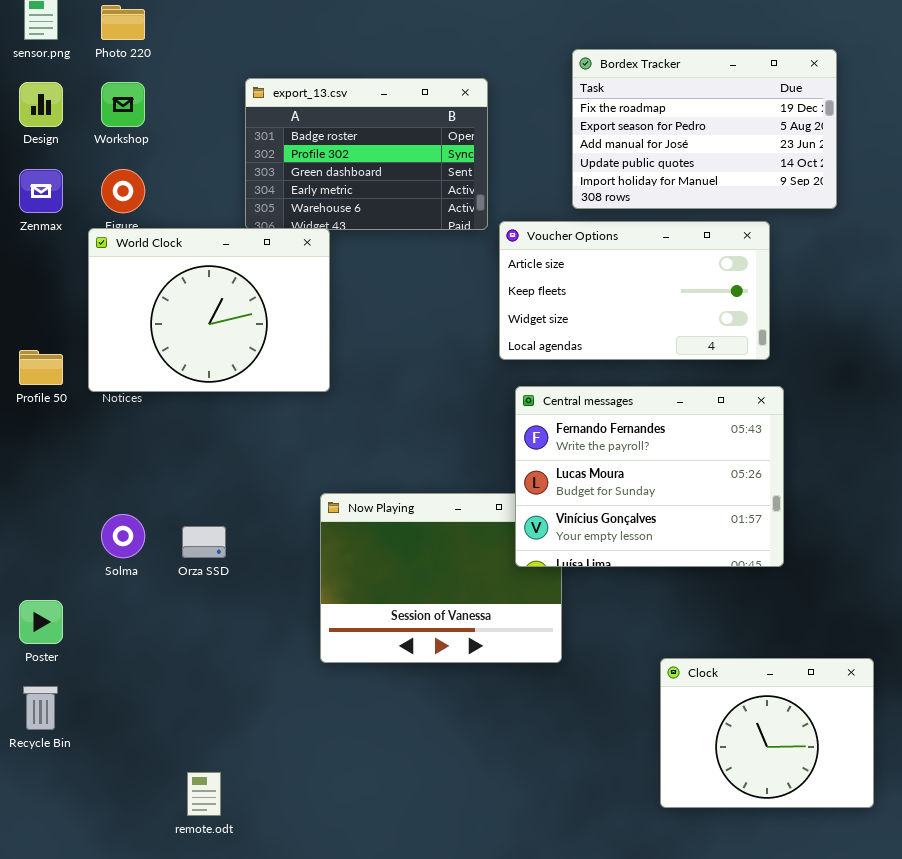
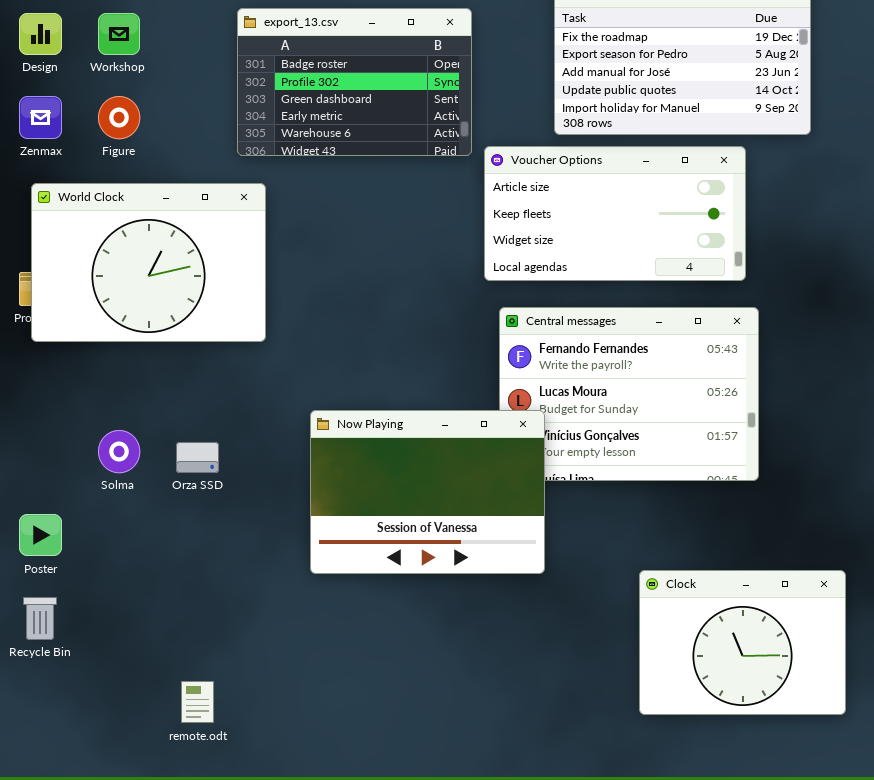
World Clock: [88,228,330,392] -> [31,183,266,342], moved
Now Playing: [320,493,562,663] -> [310,410,545,574], raised

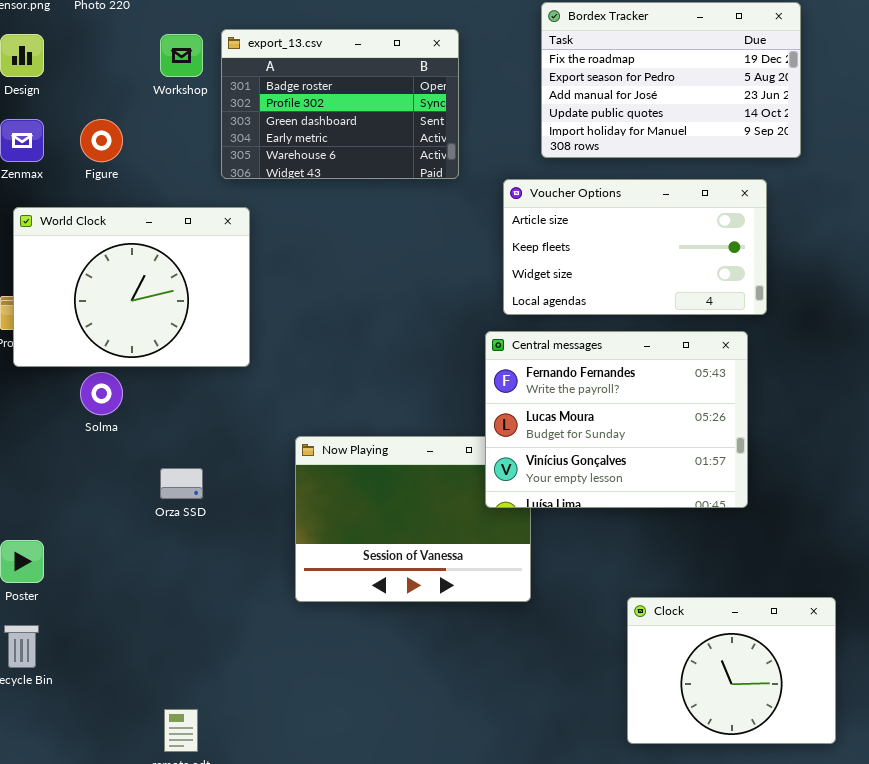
Workshop: [98,13,140,55] -> [160,34,203,77], moved
Voucher Options: [484,146,746,281] -> [503,179,767,315], moved
Central messages: [499,307,759,481] -> [485,331,748,508], raised
Solma: [98,430,140,473] -> [80,372,123,415], moved

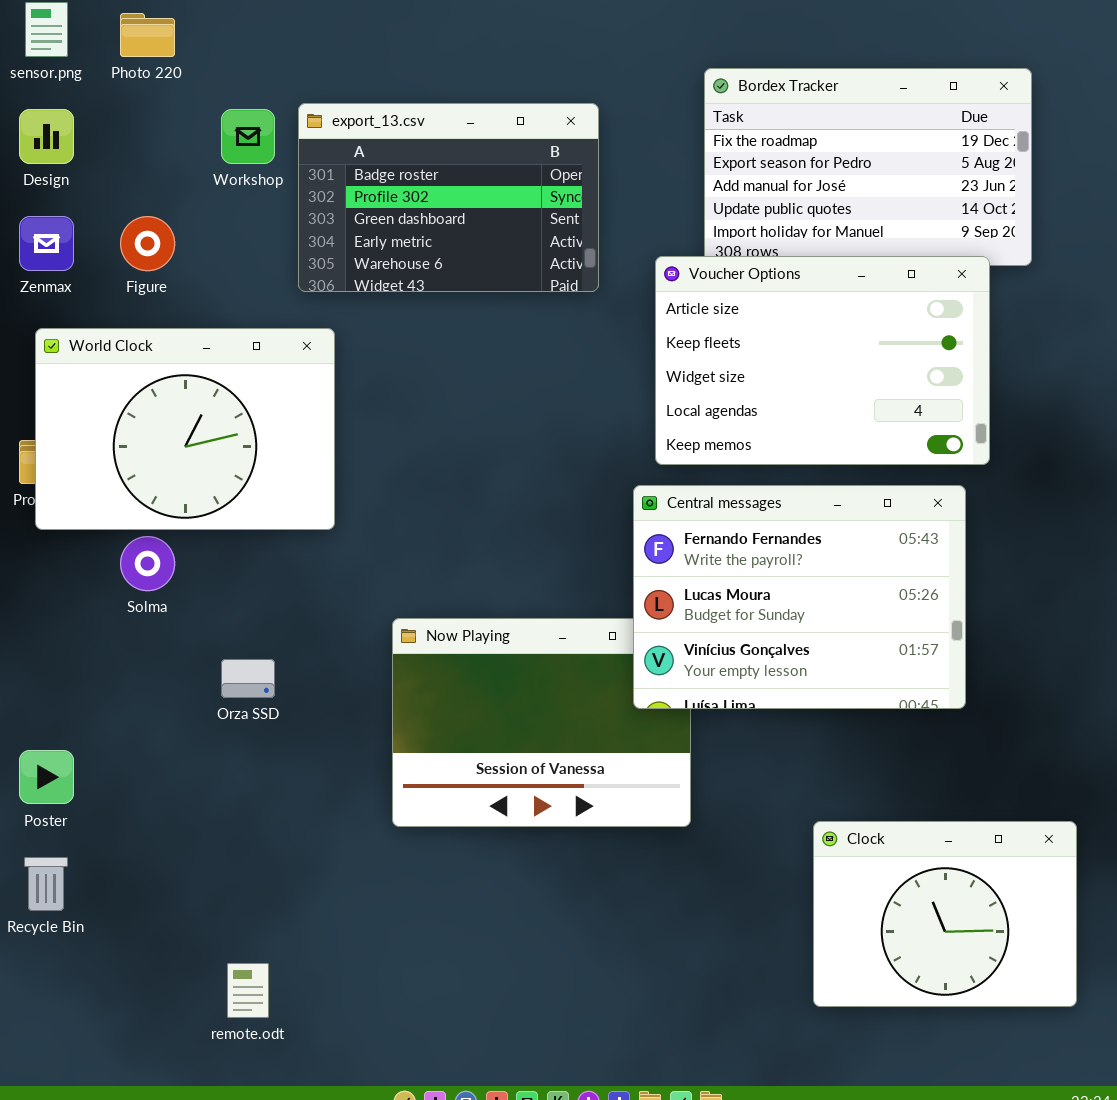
Voucher Options: [503,179,767,315] -> [655,256,990,465], resized

